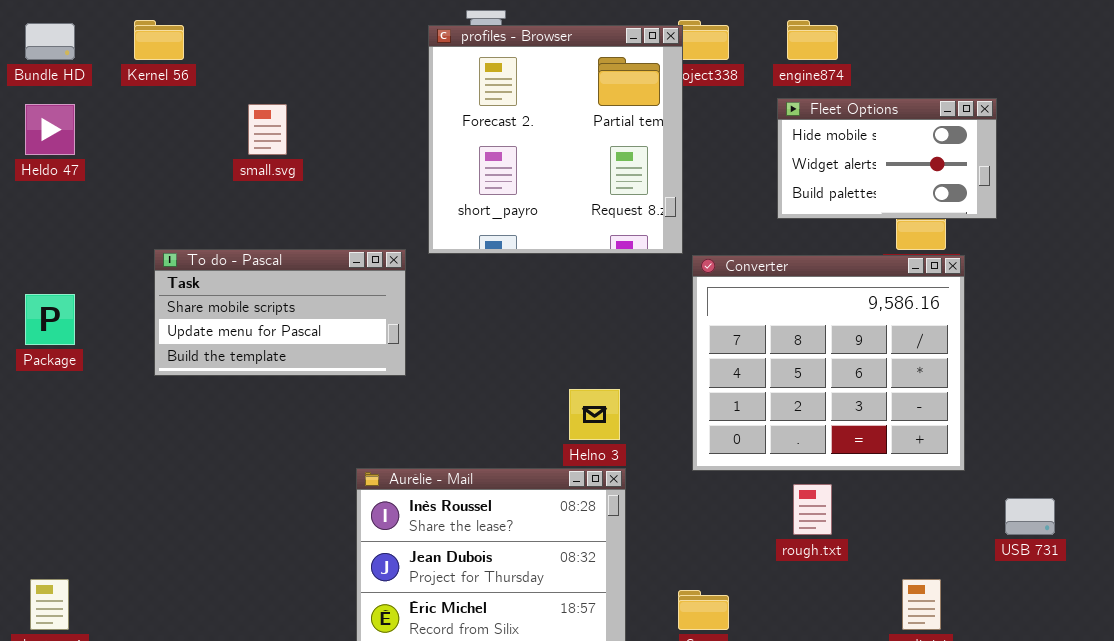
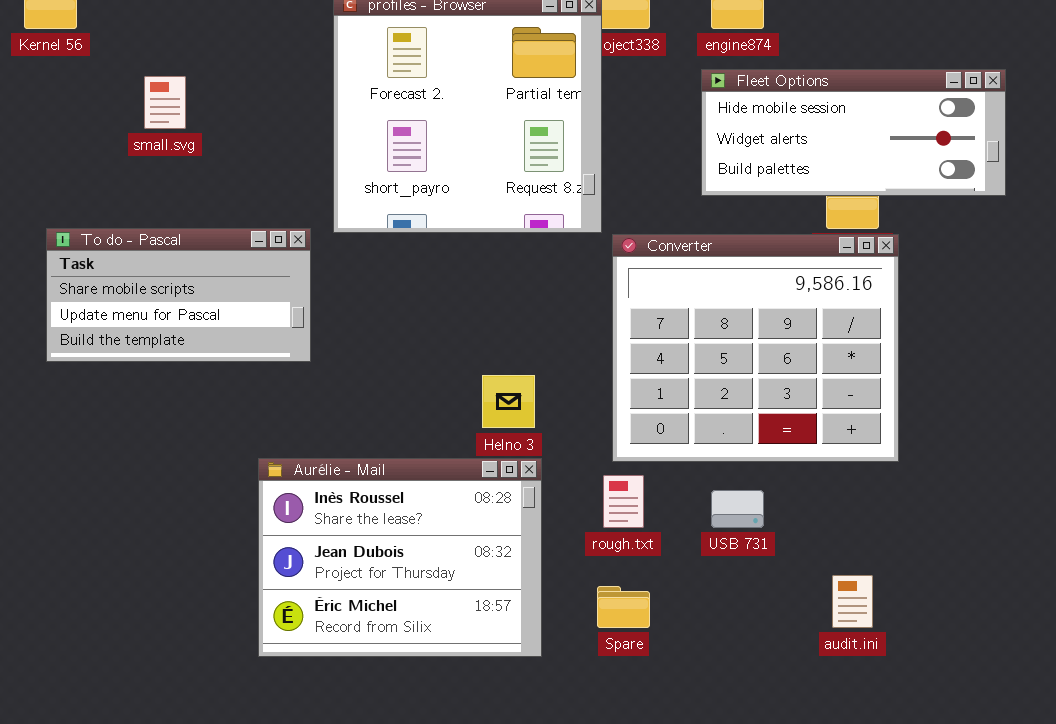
Fleet Options: [777,98,997,219] -> [701,69,1006,196], resized
rough.txt: [793,484,832,535] -> [603,475,644,528], moved
USB 731: [1005,498,1055,535] -> [711,490,764,528], moved

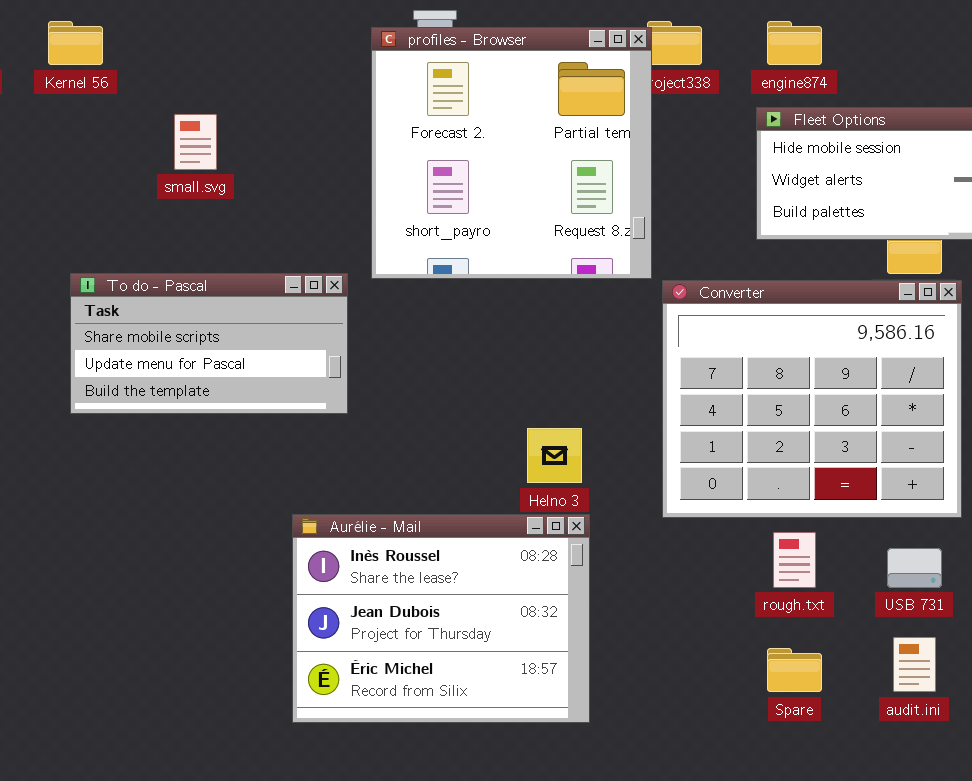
rough.txt: [603,475,644,528] -> [773,532,816,588], moved
USB 731: [711,490,764,528] -> [887,548,942,588], moved
Spare: [597,586,650,628] -> [767,648,822,692], moved

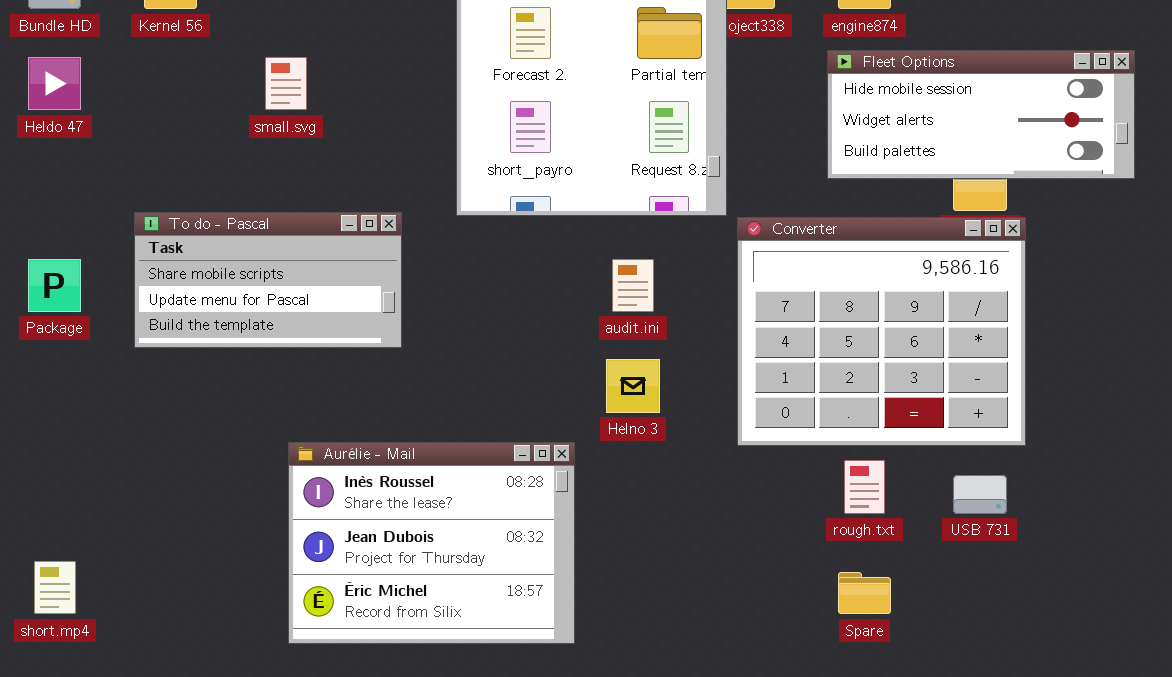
To do - Pascal: [70,273,348,414] -> [134,212,402,348], moved
Aurélie - Mail: [292,514,590,723] -> [288,442,575,644], moved
audit.ini: [893,637,936,692] -> [612,259,654,312], moved

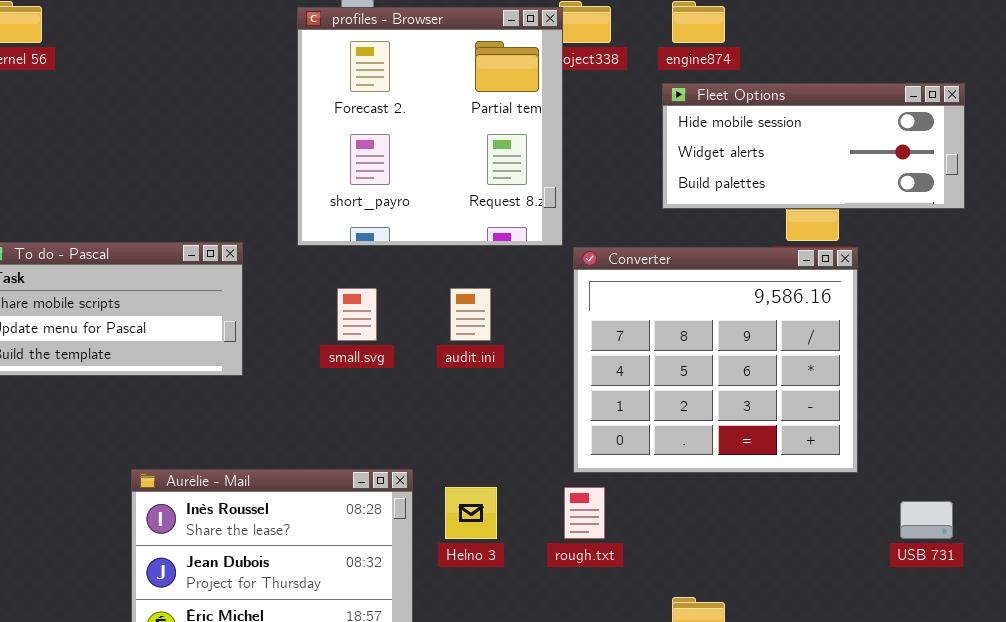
small.svg: [265,57,307,110] -> [337,288,377,341], moved
Helno 3: [606,359,660,413] -> [445,487,497,539], moved
rough.txt: [844,460,885,514] -> [564,487,605,539], moved
USB 731: [953,475,1007,514] -> [900,501,953,539], moved

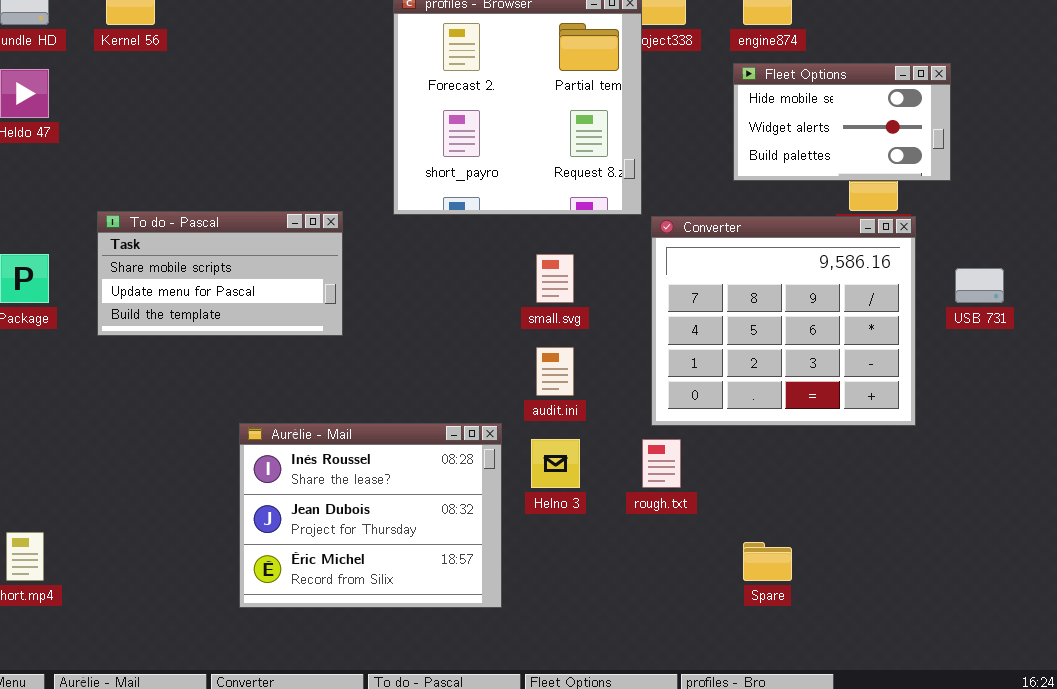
Fleet Options: [662,83,965,209] -> [733,63,951,181], resized
small.svg: [337,288,377,341] -> [536,254,574,303], moved
audit.ini: [450,288,491,341] -> [536,347,574,396], moved
USB 731: [900,501,953,539] -> [955,268,1004,303], moved

